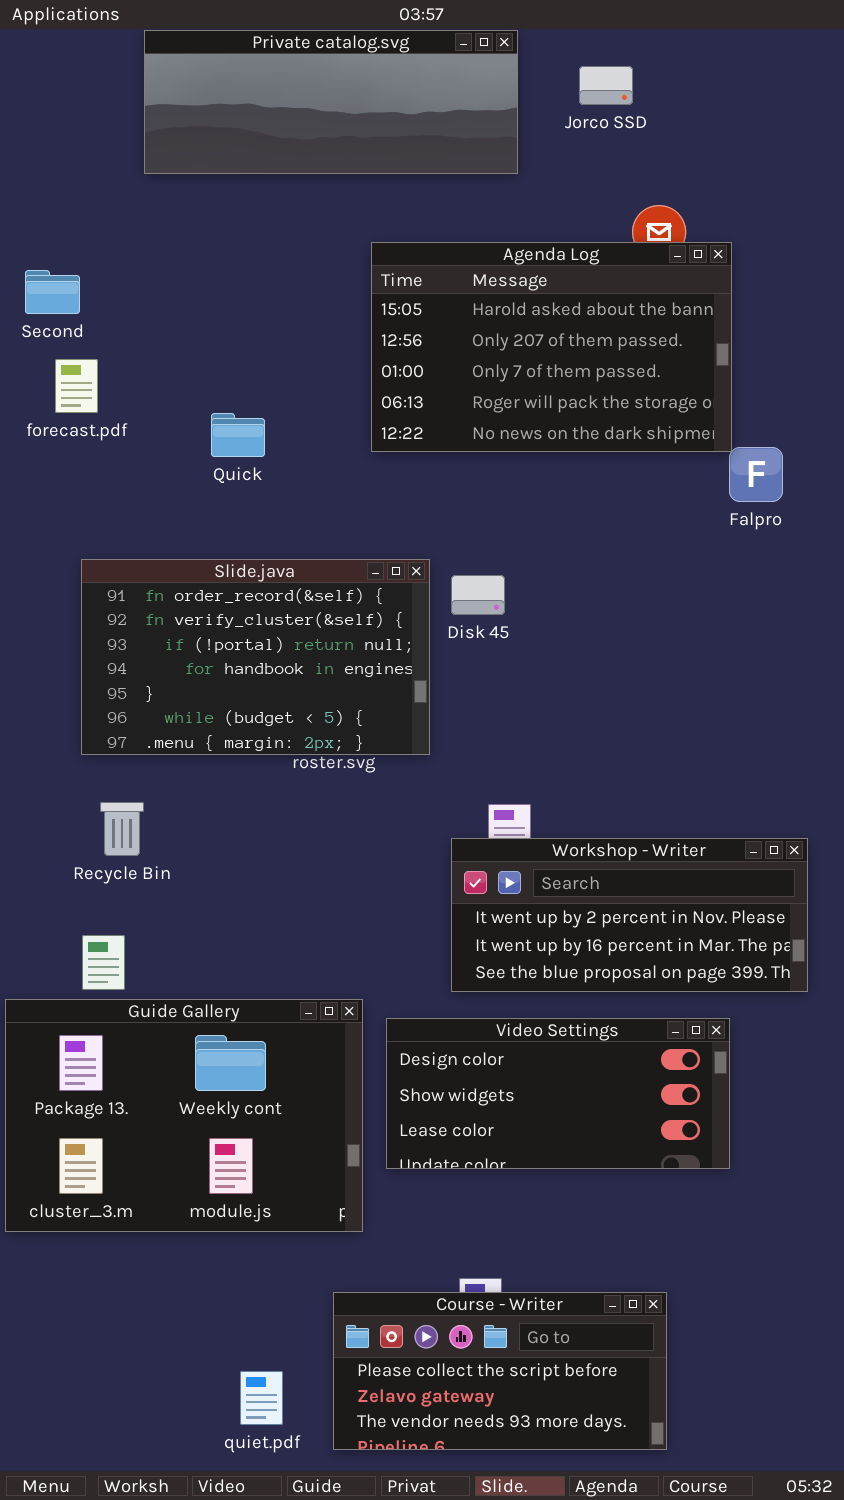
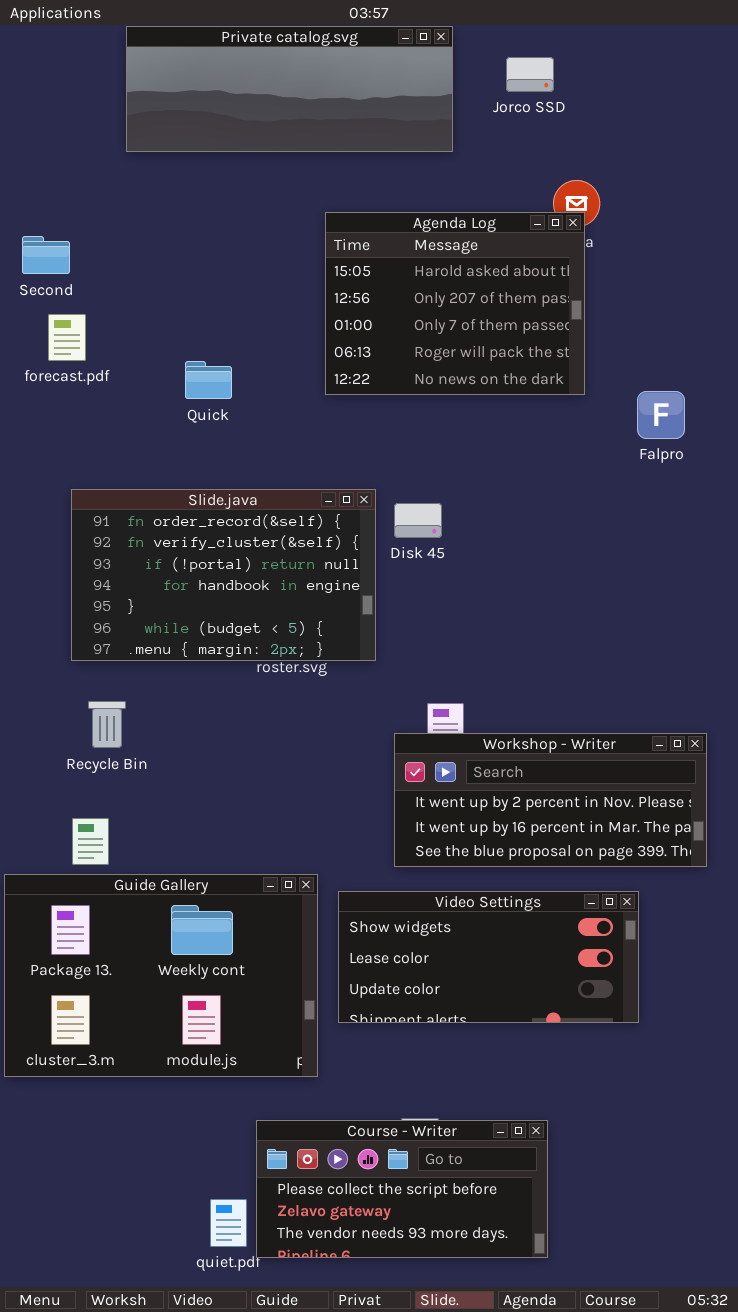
Agenda Log: [371,242,732,452] -> [325,212,585,395], resized
Video Settings: [386,1018,730,1169] -> [338,891,639,1023], scrolled down 1 row
Course - Writer: [333,1292,667,1450] -> [256,1120,548,1258], moved

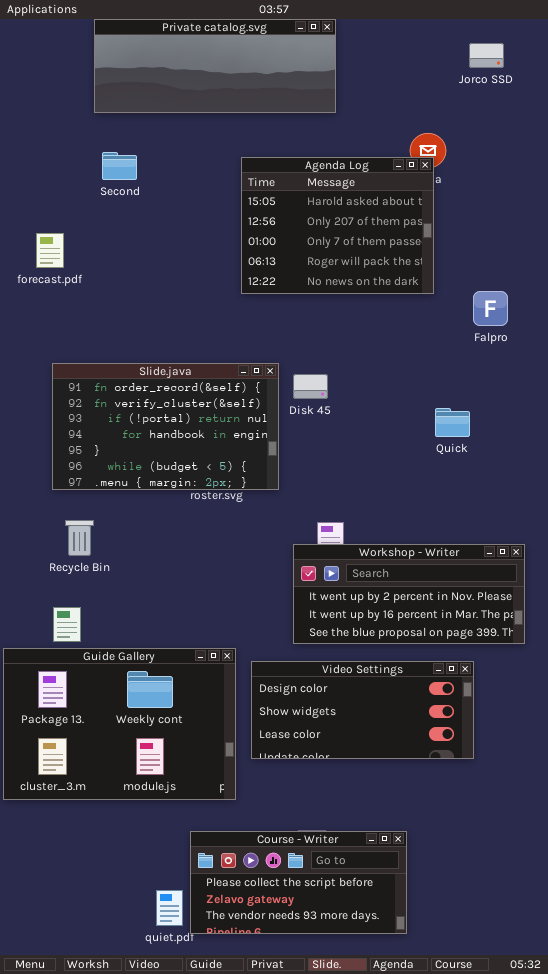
Jorco SSD: [506,57,554,92] -> [469,43,504,68], moved
Second: [22,236,70,274] -> [102,152,137,180], moved
Quick: [185,361,232,399] -> [435,408,470,437], moved
Video Settings: [338,891,639,1023] -> [251,661,474,759], scrolled up 1 row

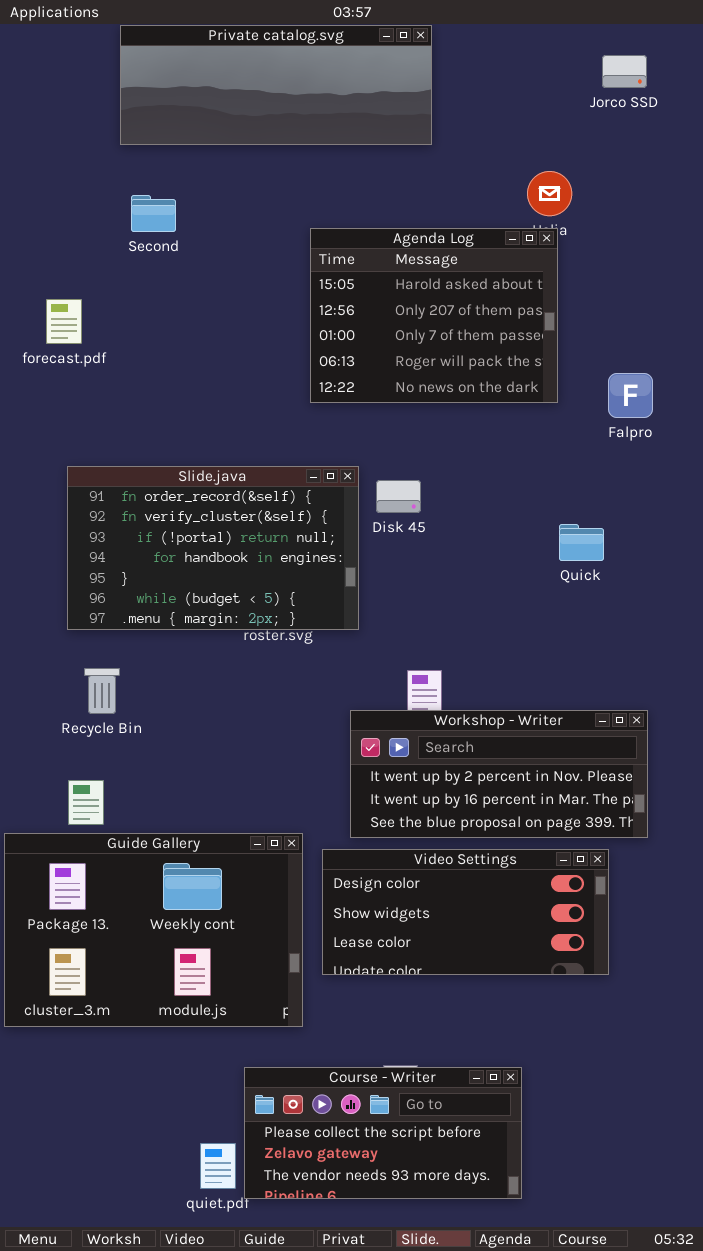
Agenda Log: [241,157,434,294] -> [310,228,558,403], moved
Workshop - Writer: [293,544,525,644] -> [350,710,648,838], moved

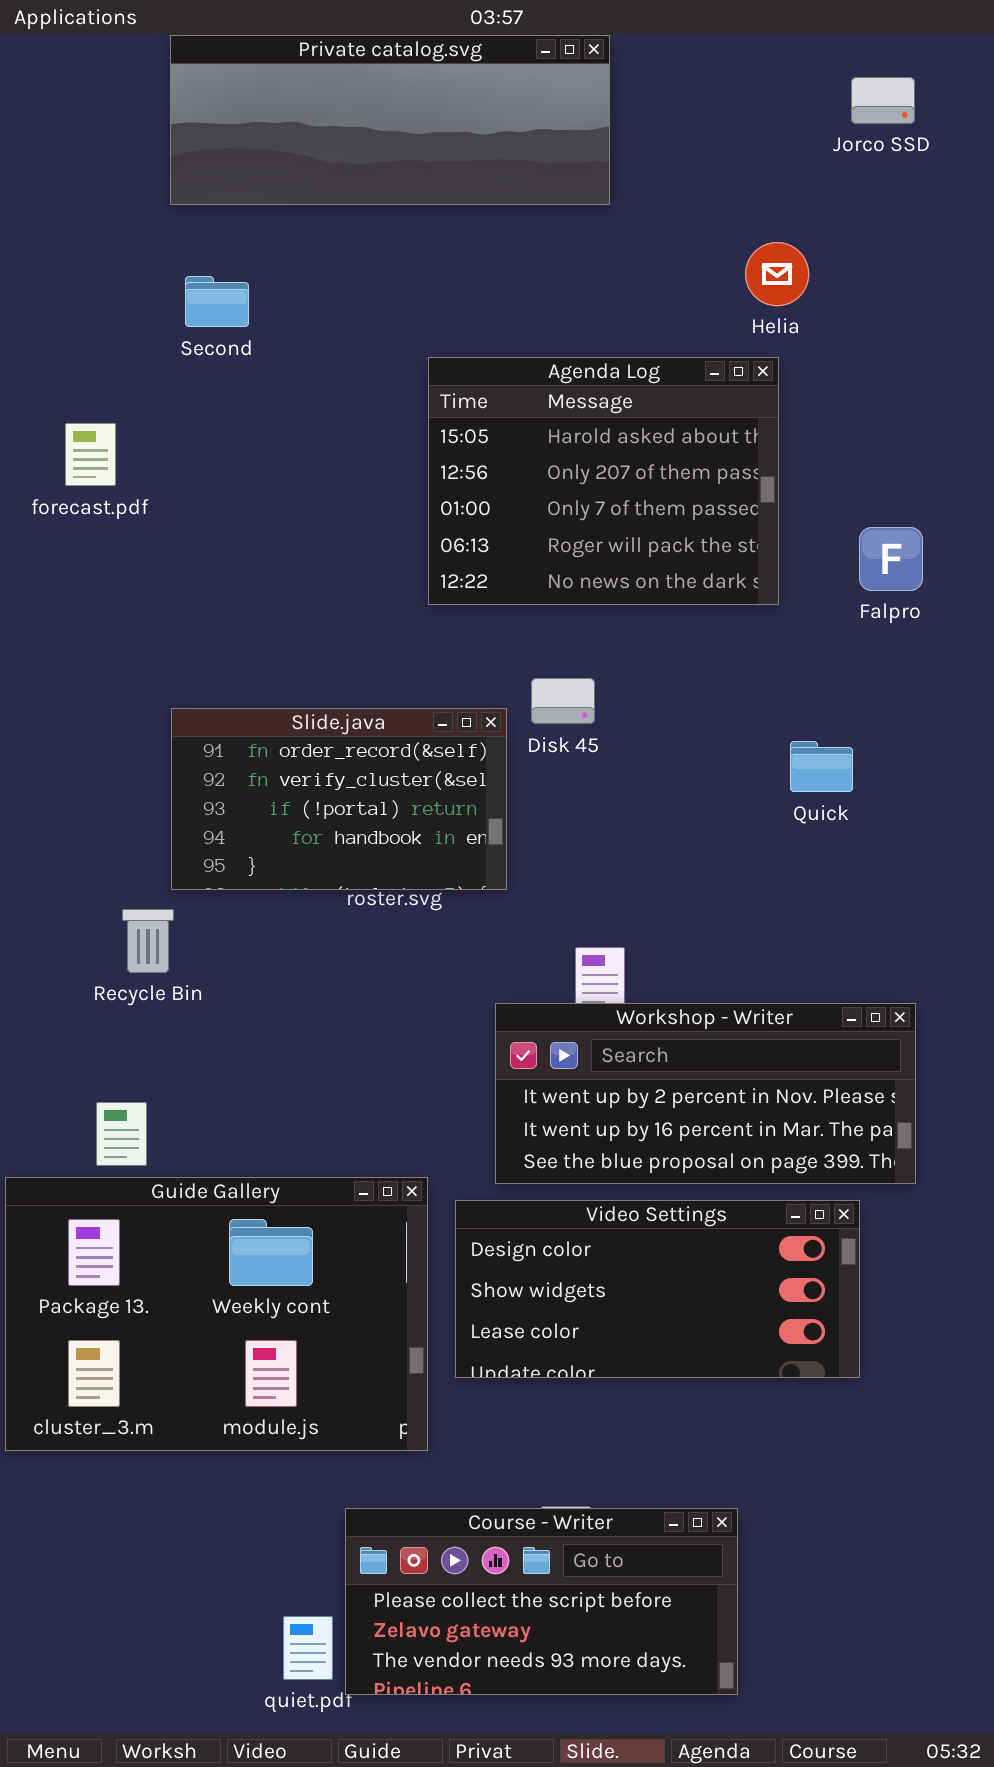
Agenda Log: [310,228,558,403] -> [428,357,779,605], moved
Slide.java: [67,466,359,630] -> [171,708,507,890], resized
Recycle Bin: [84,668,120,714] -> [122,909,174,973], moved

